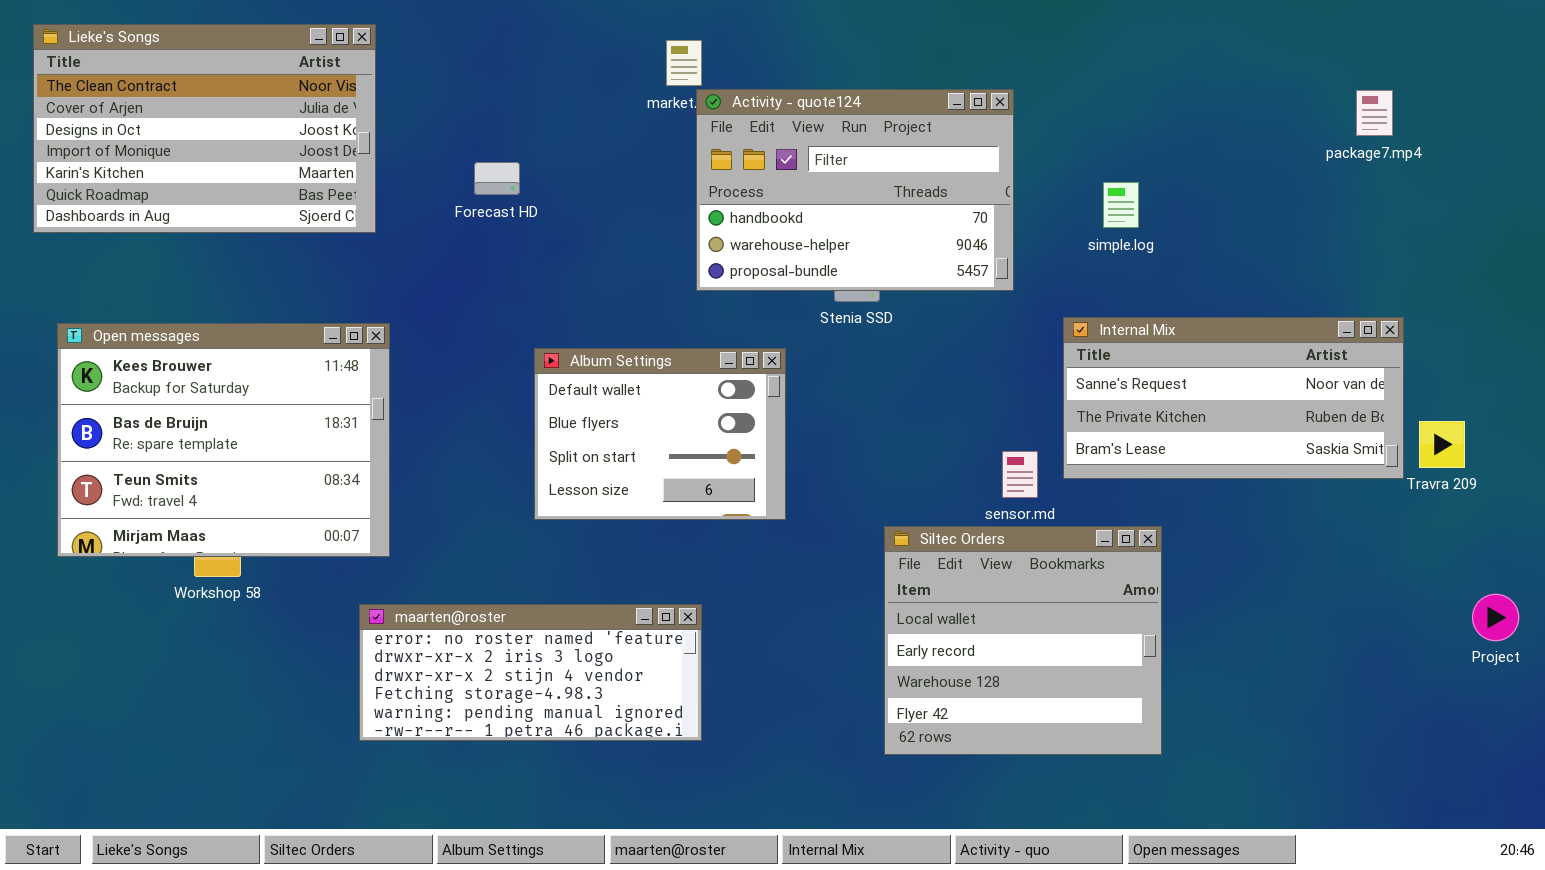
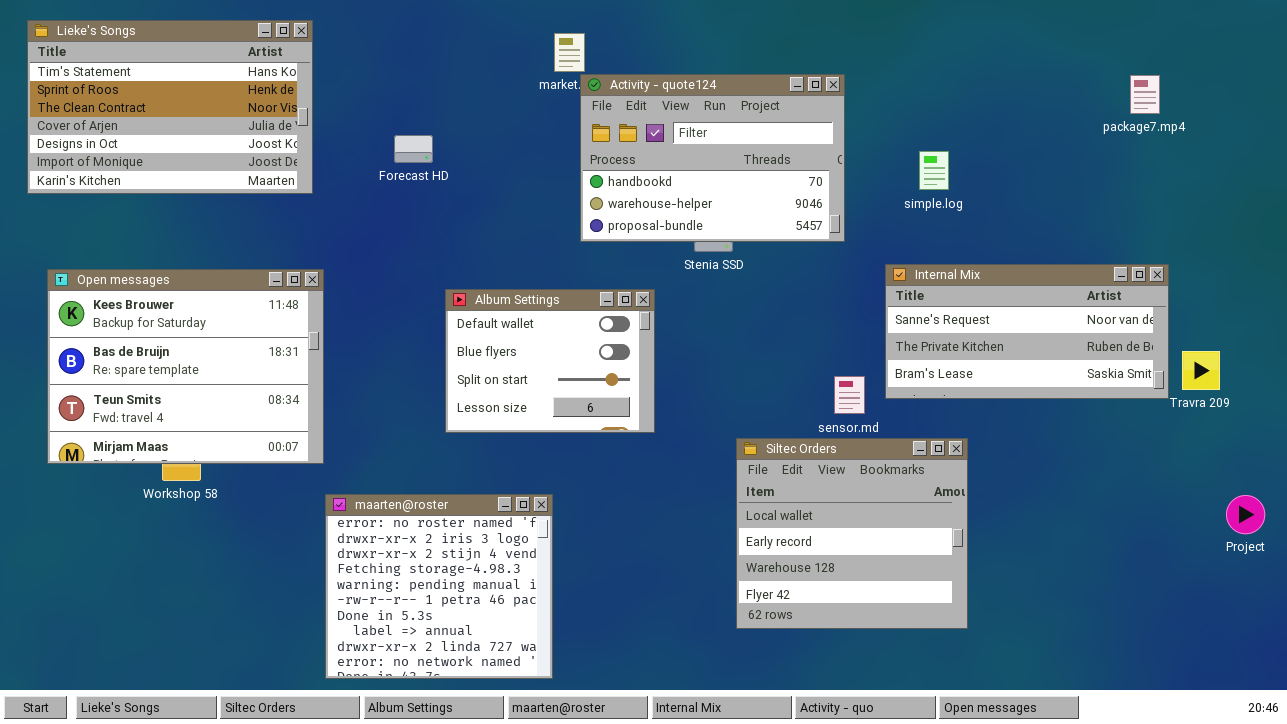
Lieke's Songs: [33,24,376,233] -> [27,20,313,194], scrolled up 2 rows
maarten@roster: [359,604,702,741] -> [325,494,553,679], moved, resized

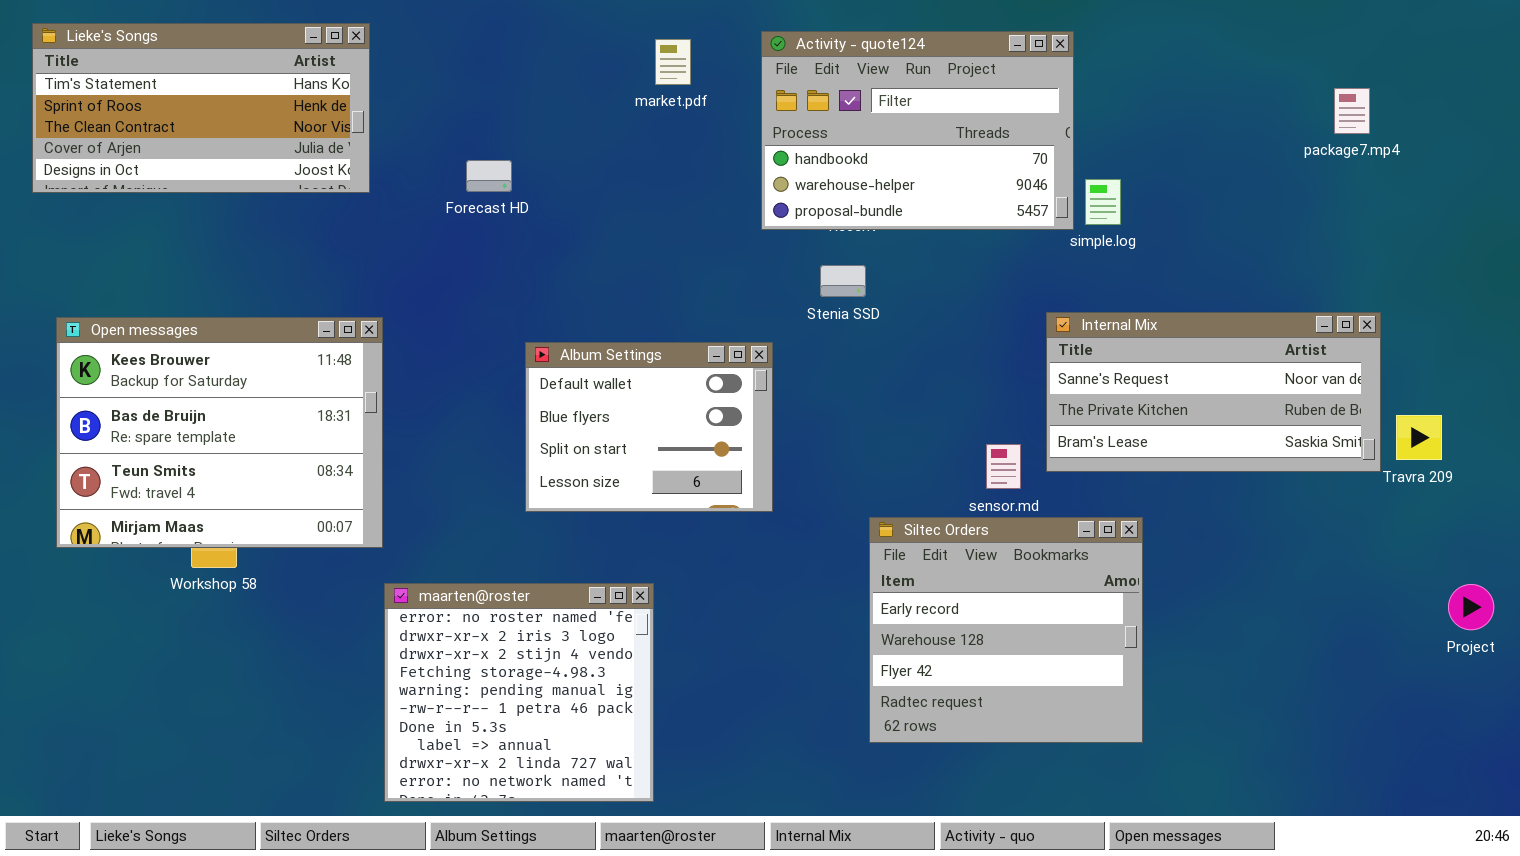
Lieke's Songs: [27,20,313,194] -> [32,23,370,193], resized
Activity - quote124: [580,74,845,242] -> [761,31,1074,230], moved
Siltec Orders: [736,438,968,629] -> [869,517,1143,743], scrolled down 1 row

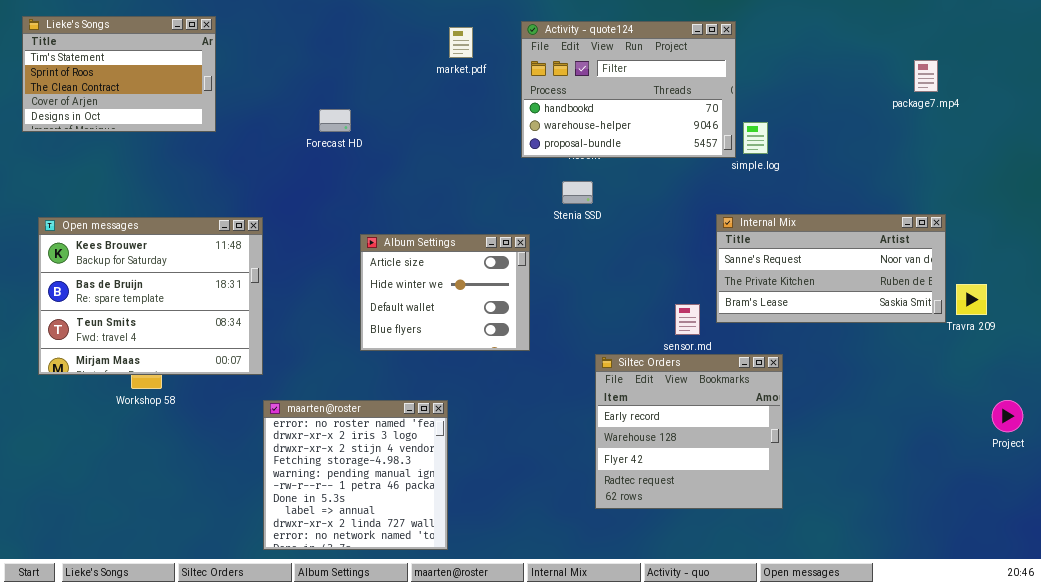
Lieke's Songs: [32,23,370,193] -> [22,16,216,132], resized
Album Settings: [525,342,773,512] -> [360,234,530,351], scrolled up 2 rows

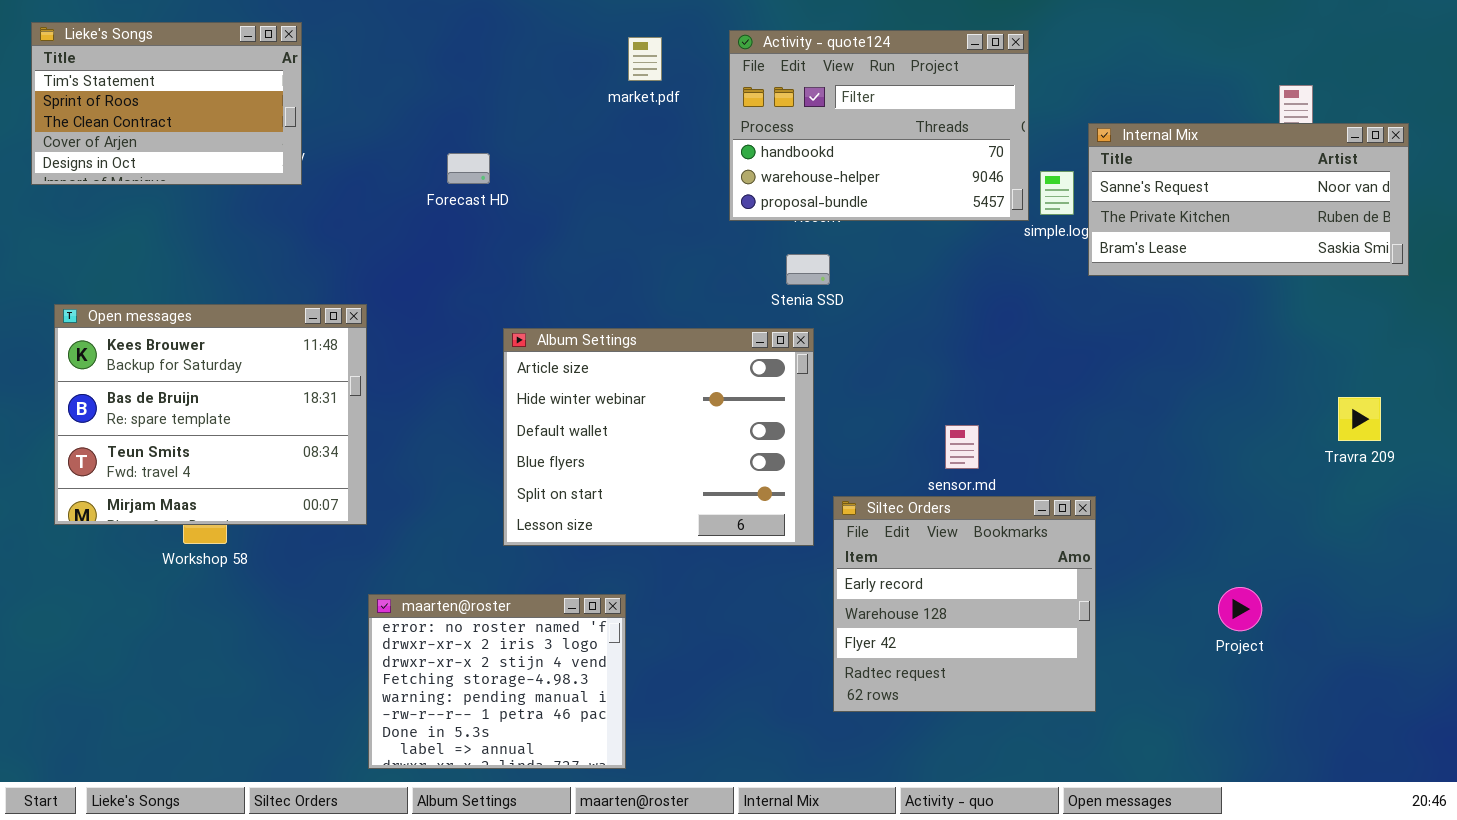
Internal Mix: [716,214,946,323] -> [1088,123,1409,276], moved
Album Settings: [360,234,530,351] -> [503,328,814,546], resized
maarten@roster: [263,400,448,550] -> [368,594,626,769], resized
Project: [992,400,1023,432] -> [1218,587,1262,631], moved

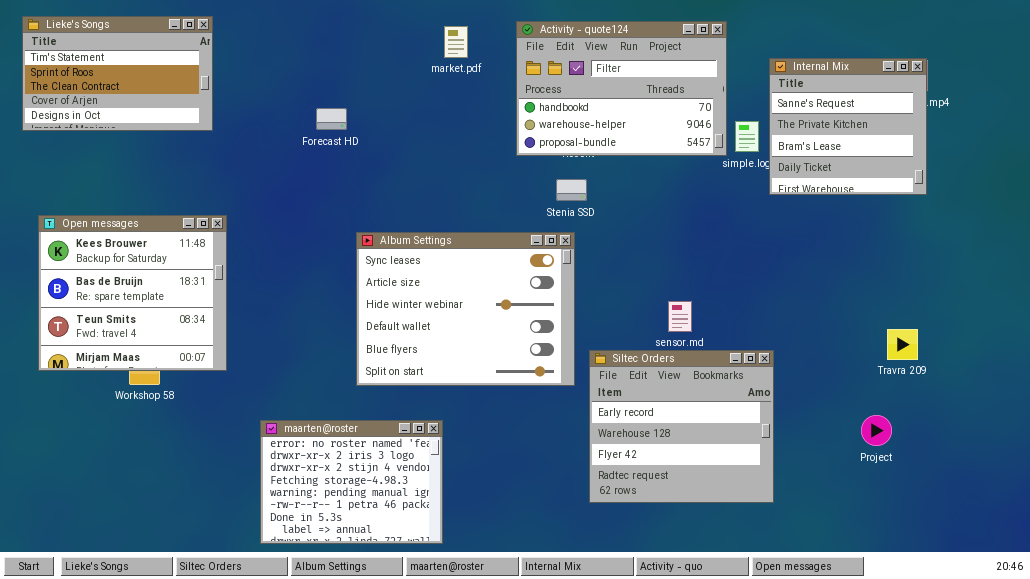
Internal Mix: [1088,123,1409,276] -> [769,58,927,195], resized
Open messages: [54,304,367,525] -> [38,215,227,371], resized
Album Settings: [503,328,814,546] -> [356,232,575,386], scrolled up 1 row
Travra 209: [1338,397,1381,441] -> [887,329,918,360], moved

